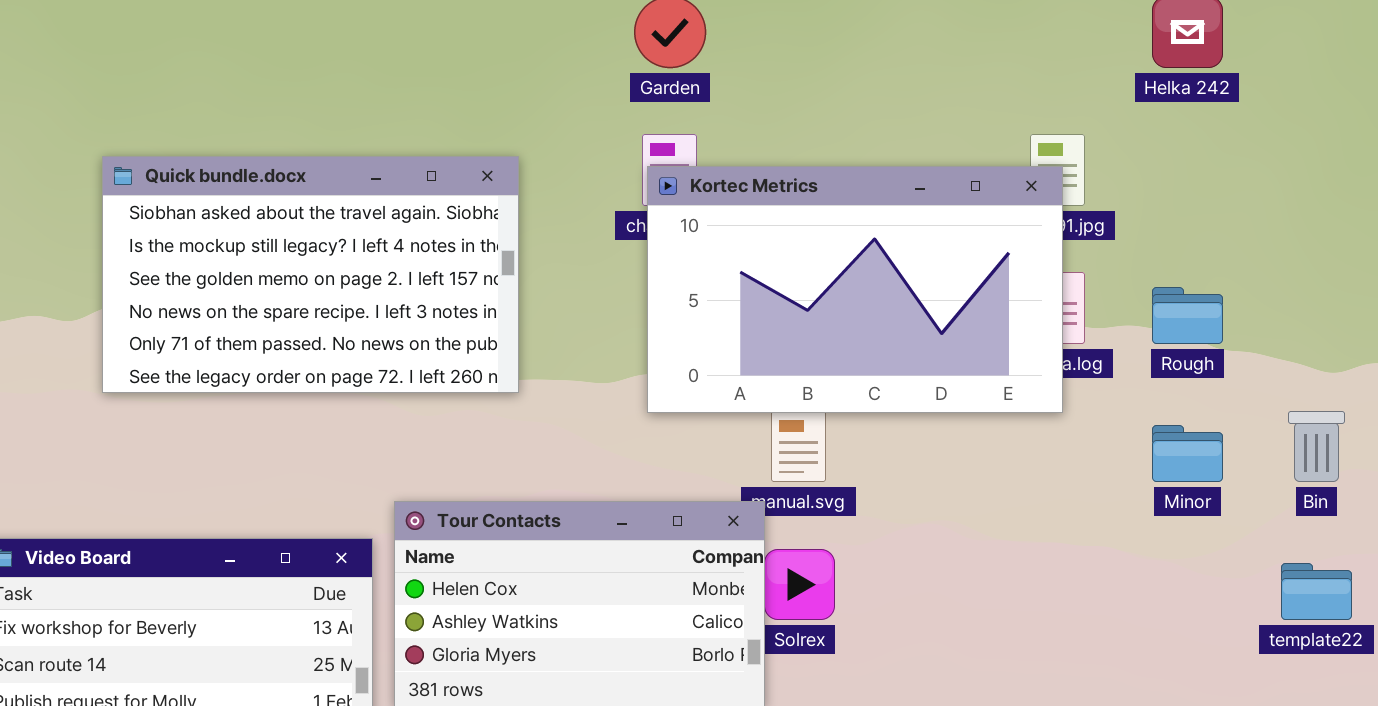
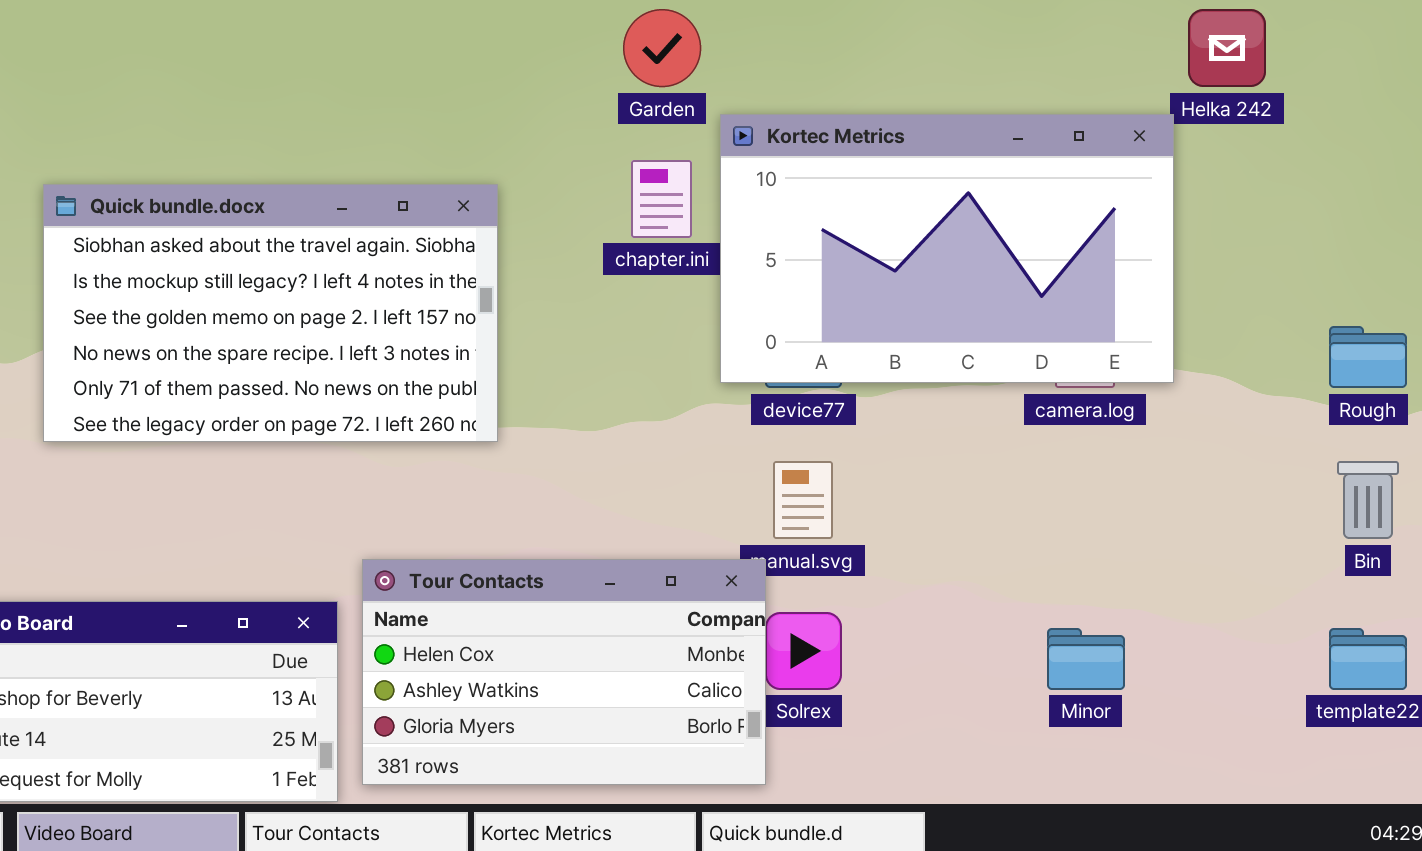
Kortec Metrics: [647,166,1063,413] -> [720,114,1174,383], moved
Rough: [1152,287,1223,344] -> [1329,326,1407,388], moved
Minor: [1152,425,1223,482] -> [1047,628,1125,690], moved

